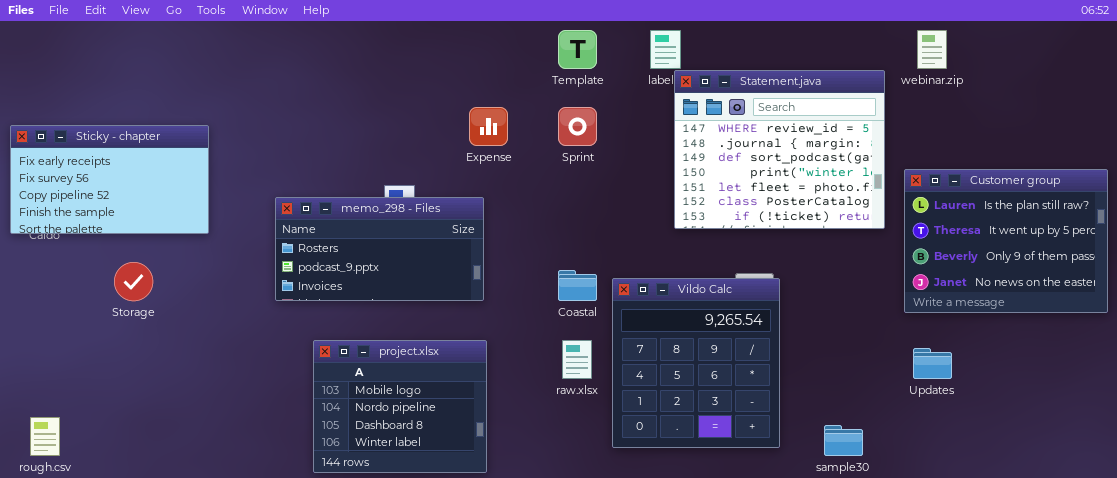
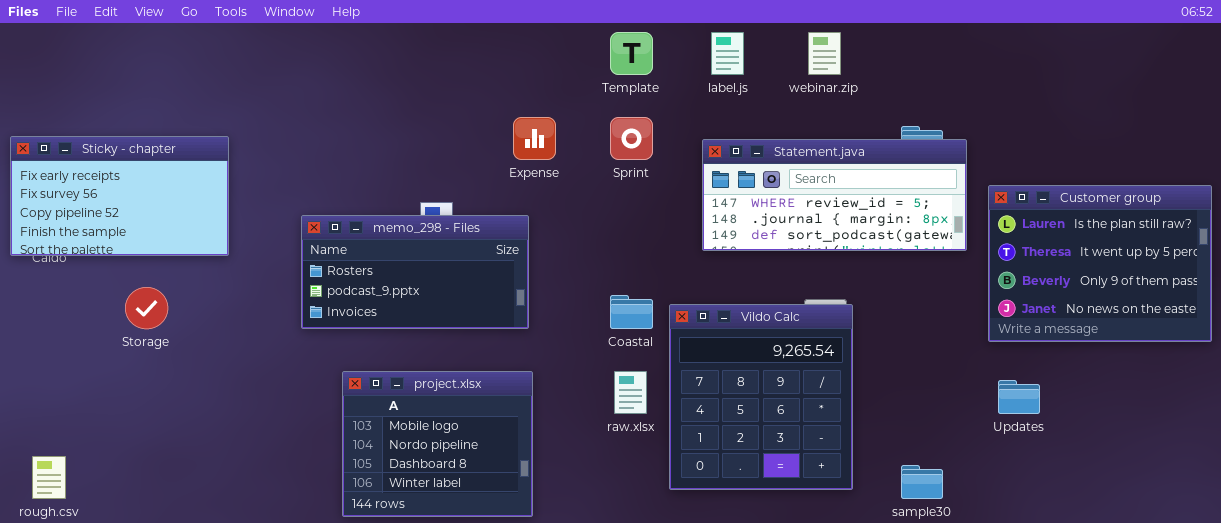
webinar.zip: [917,30,947,69] -> [808,32,841,75], moved
Statement.java: [674,70,885,229] -> [702,139,967,251], resized

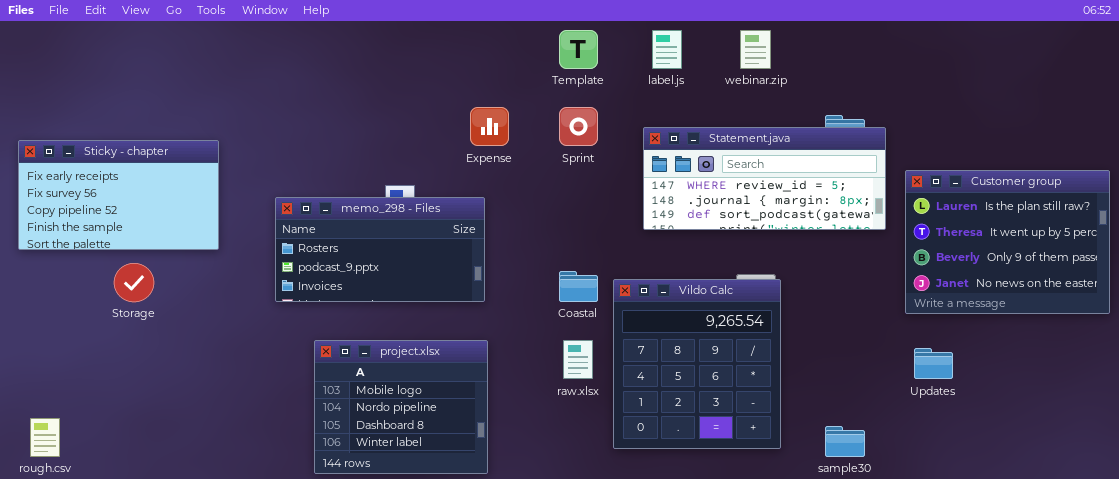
Sticky - chapter: [10,136,229,256] -> [18,140,219,250], moved

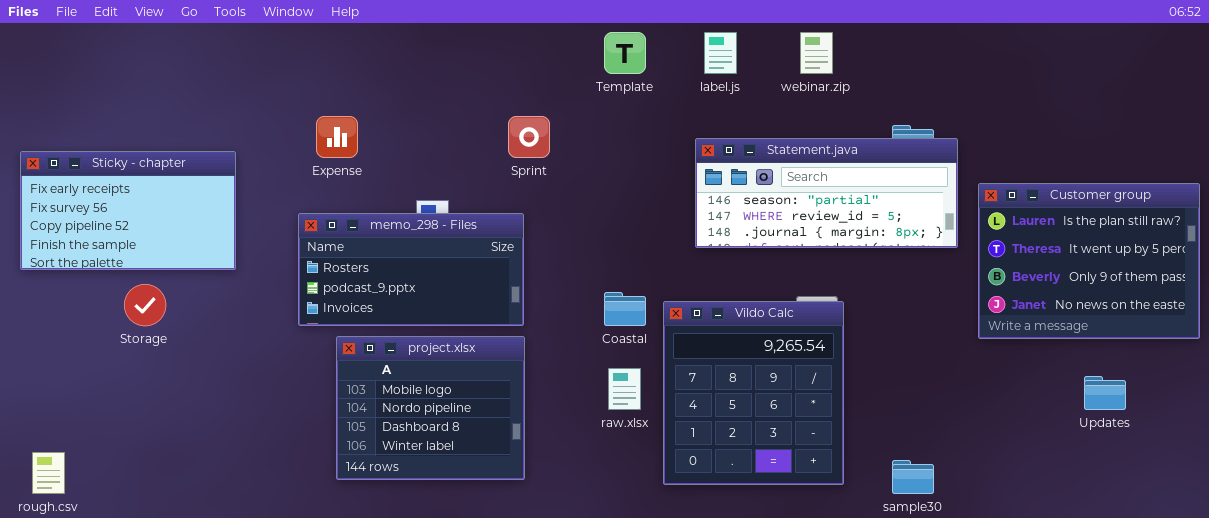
Expense: [470,107,509,146] -> [316,116,358,158], moved
Sprint: [559,107,598,146] -> [508,116,550,158], moved
Statement.java: [643,127,886,230] -> [695,138,958,248], scrolled up 1 row
project.xlsx: [314,340,488,474] -> [336,336,525,480], moved
Updates: [914,348,953,379] -> [1084,376,1126,410], moved

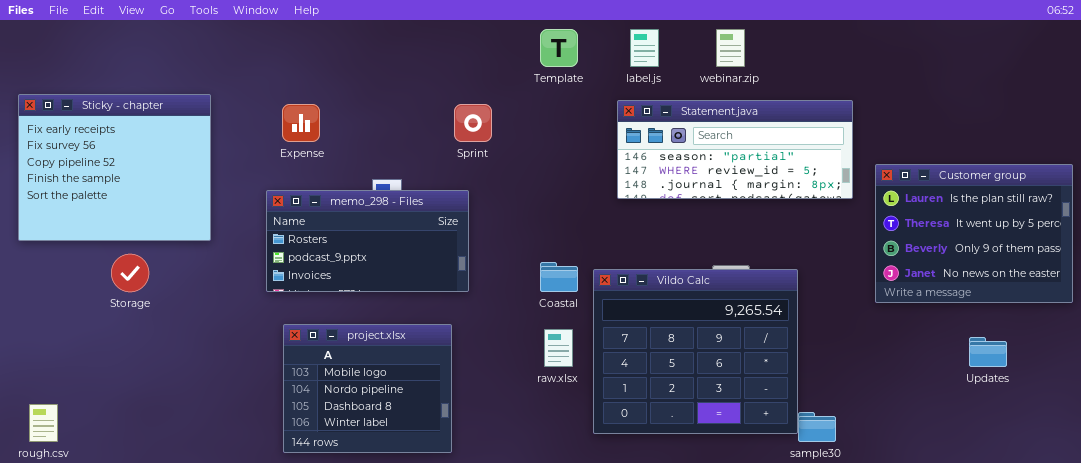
Statement.java: [695,138,958,248] -> [617,100,853,199], moved
Sticky - chapter: [20,151,236,270] -> [18,94,211,241], resized
Vildo Calc: [663,301,844,485] -> [593,269,798,434], resized
project.xlsx: [336,336,525,480] -> [283,324,452,453], moved

